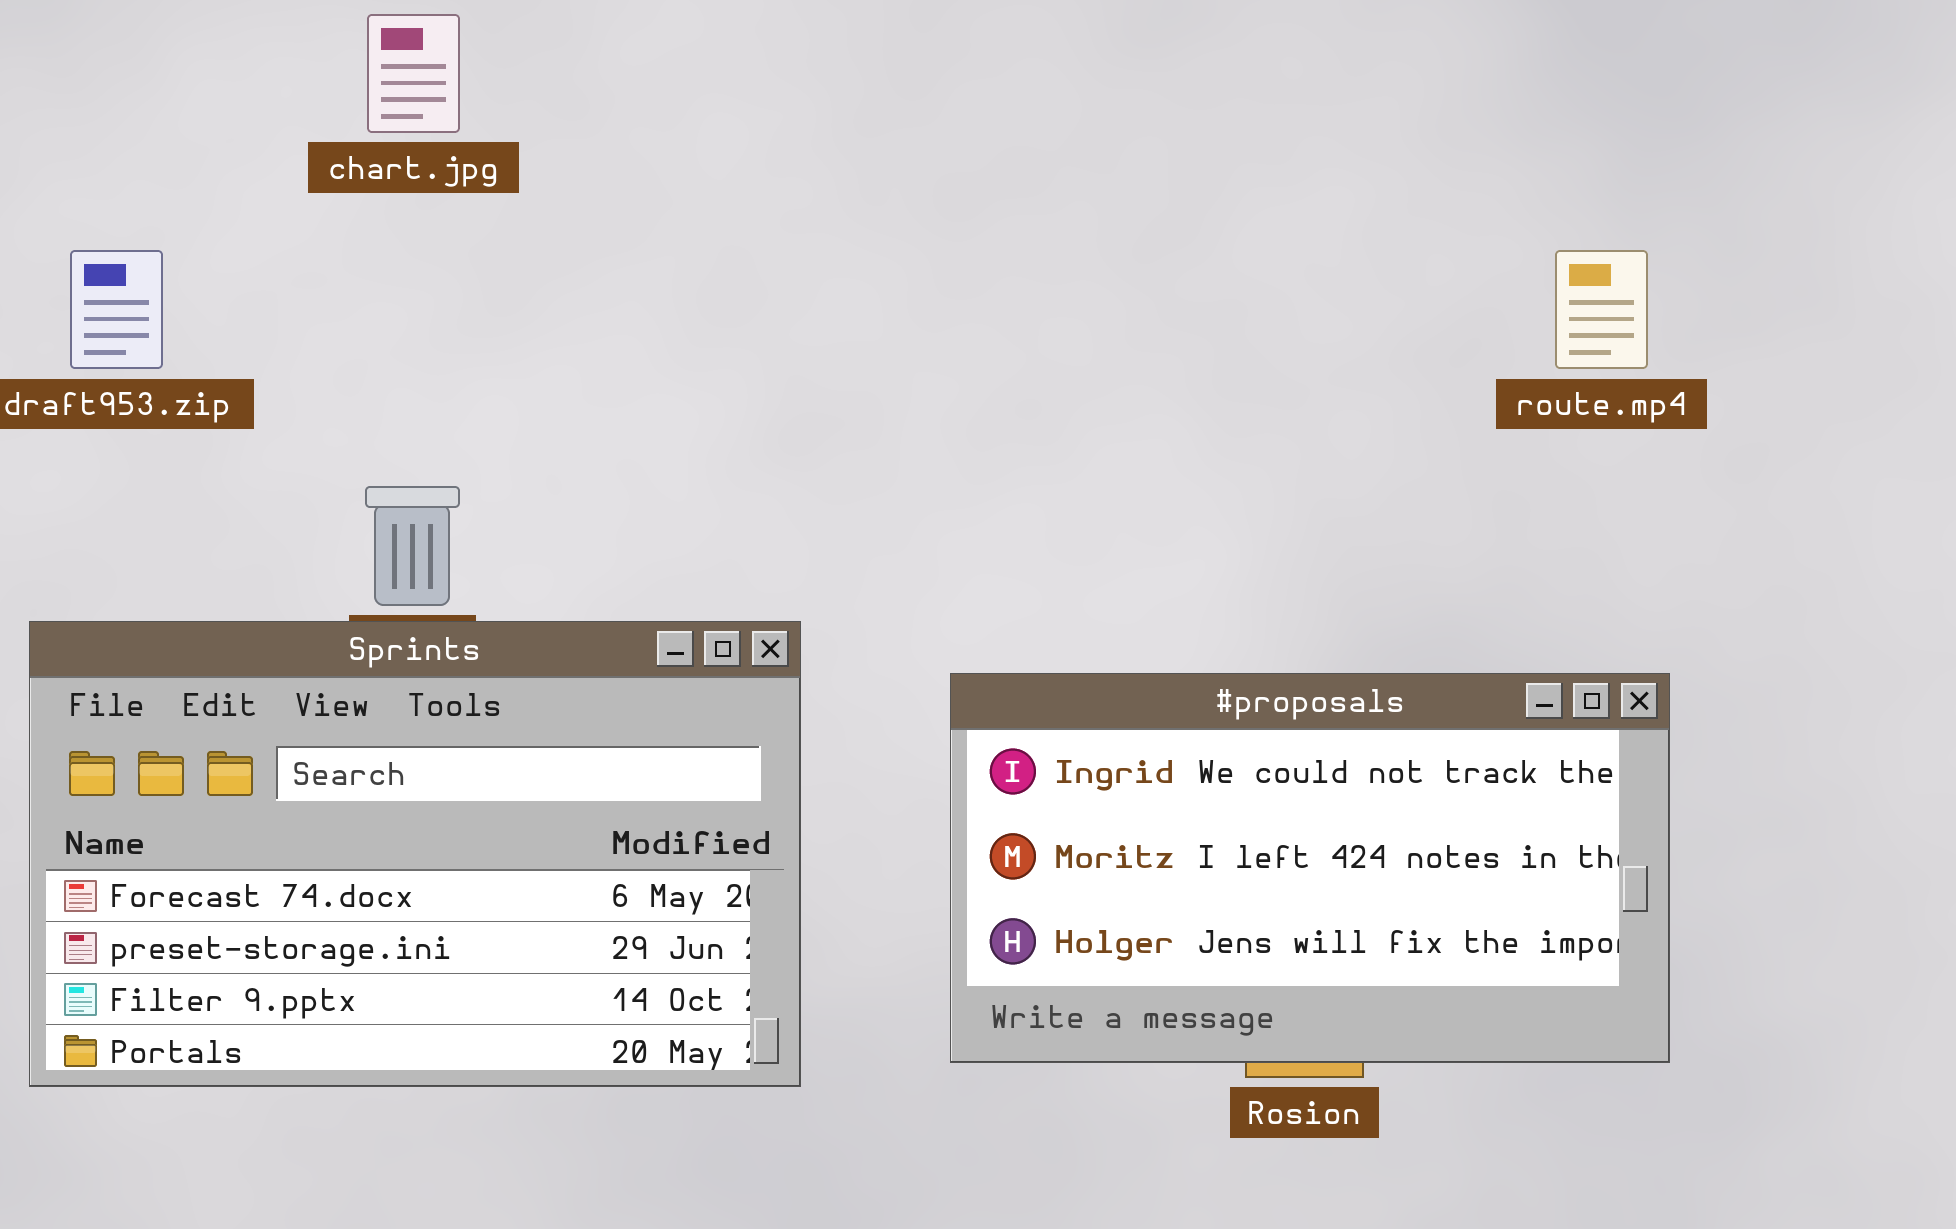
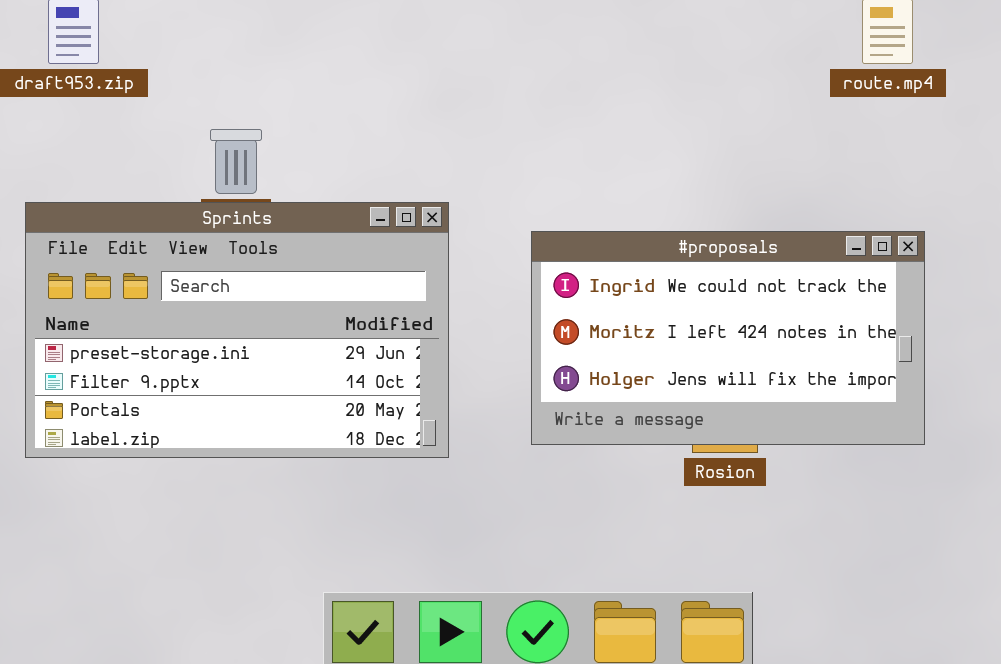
Sprints: [29,621,801,1087] -> [25,202,449,458], scrolled down 1 row

